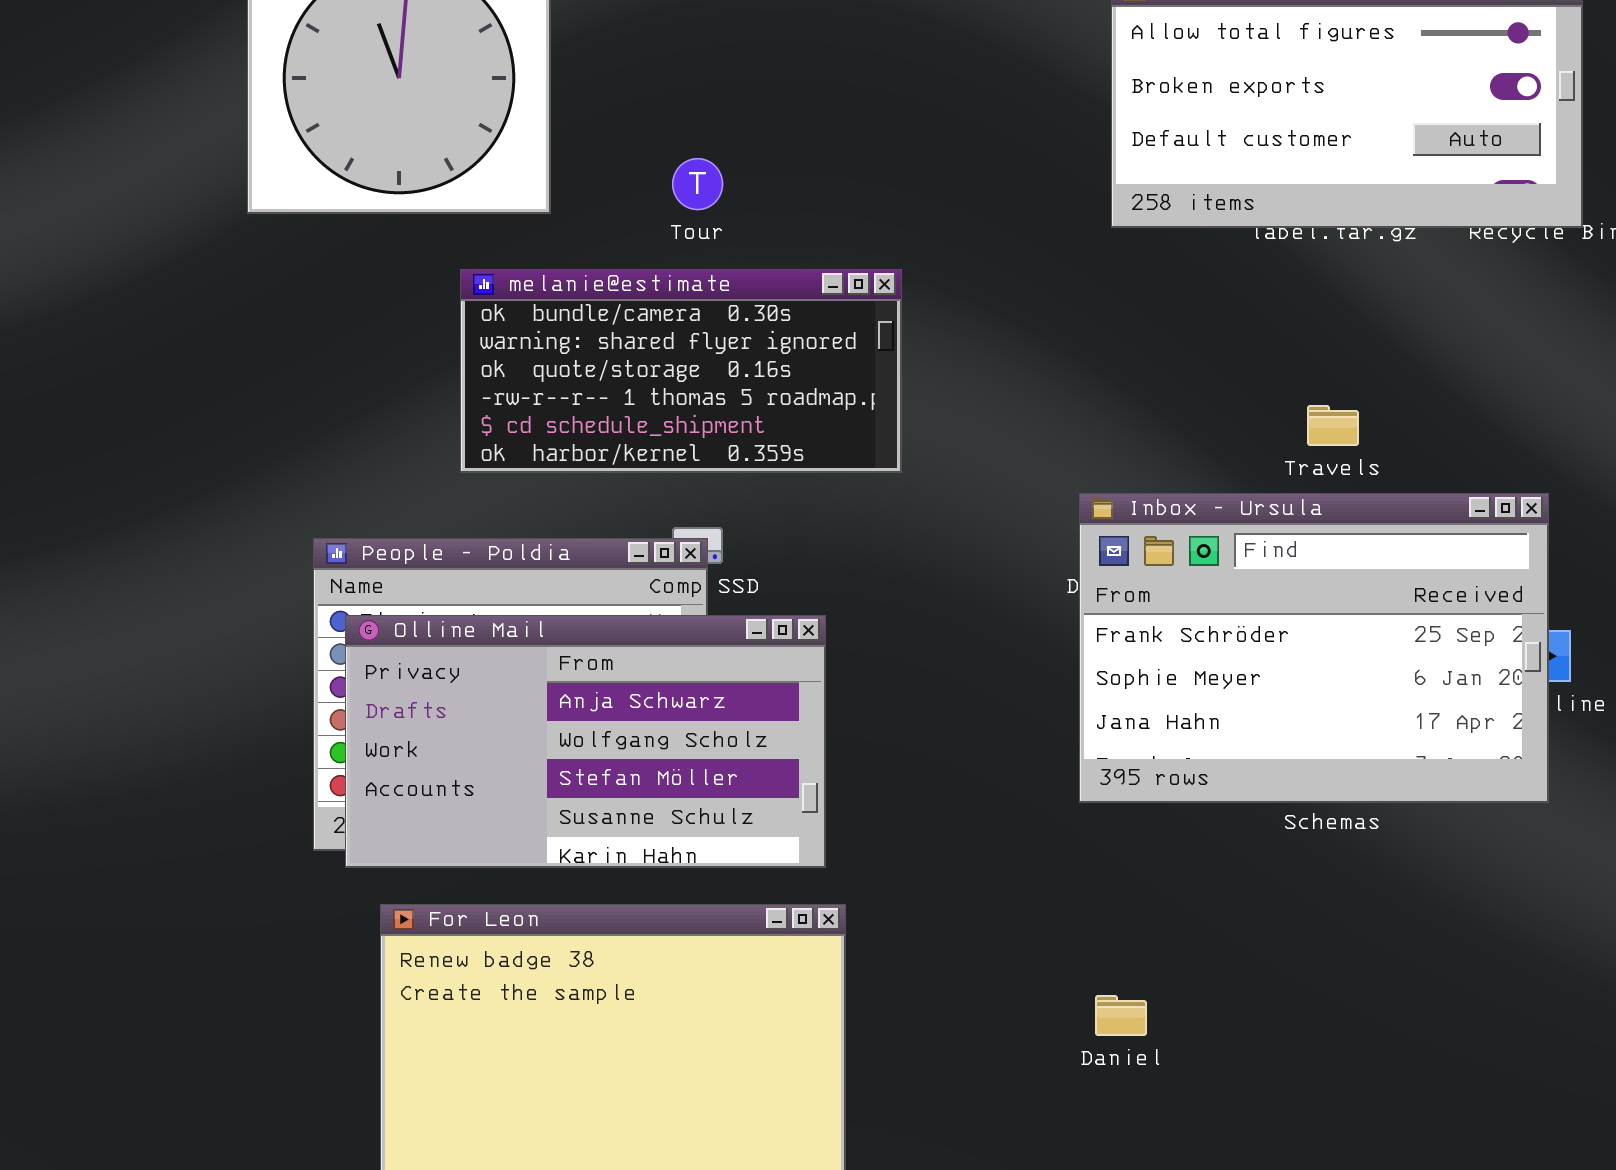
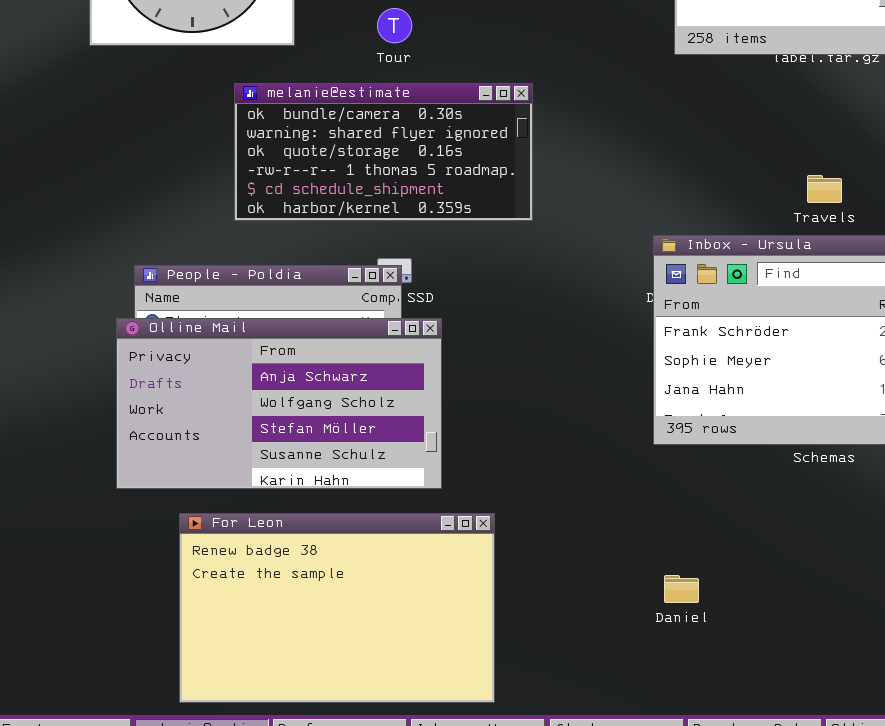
Olline Mail: [345,615,826,868] -> [116,318,442,489], moved

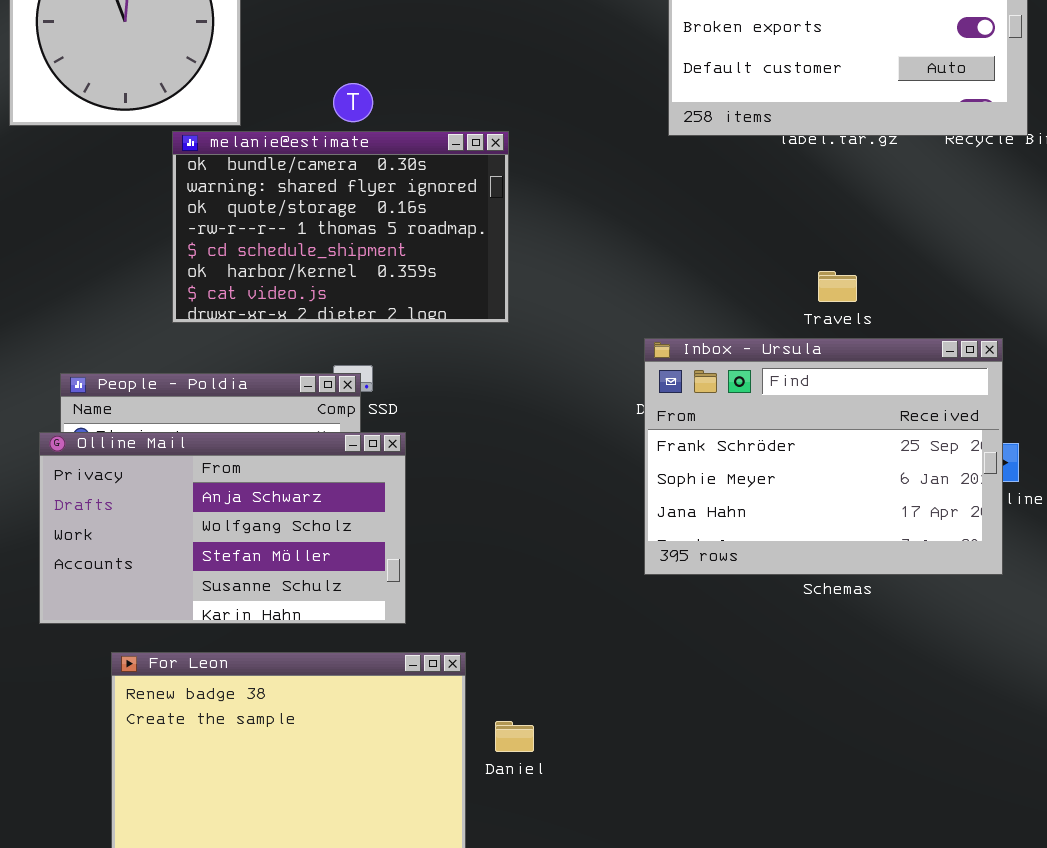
melanie@estimate: [234,83,533,221] -> [172,131,509,323], resized
Daniel: [664,575,699,603] -> [495,721,534,752], moved

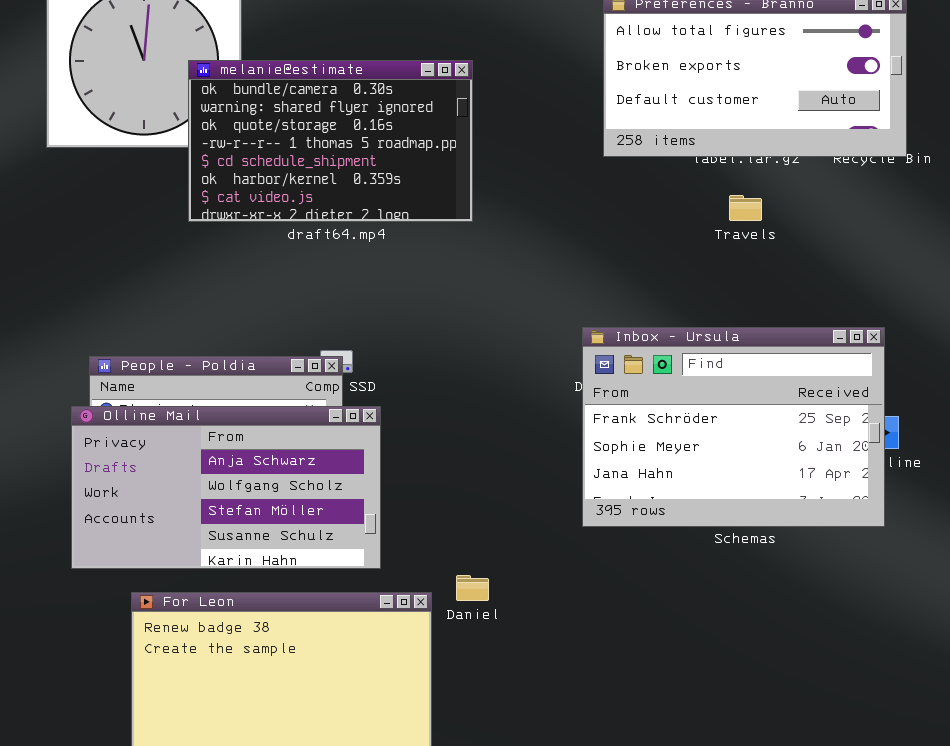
melanie@estimate: [172,131,509,323] -> [188,60,473,222], moved
Travels: [818,271,857,302] -> [729,195,762,221], moved
Daniel: [495,721,534,752] -> [456,575,489,601], moved

